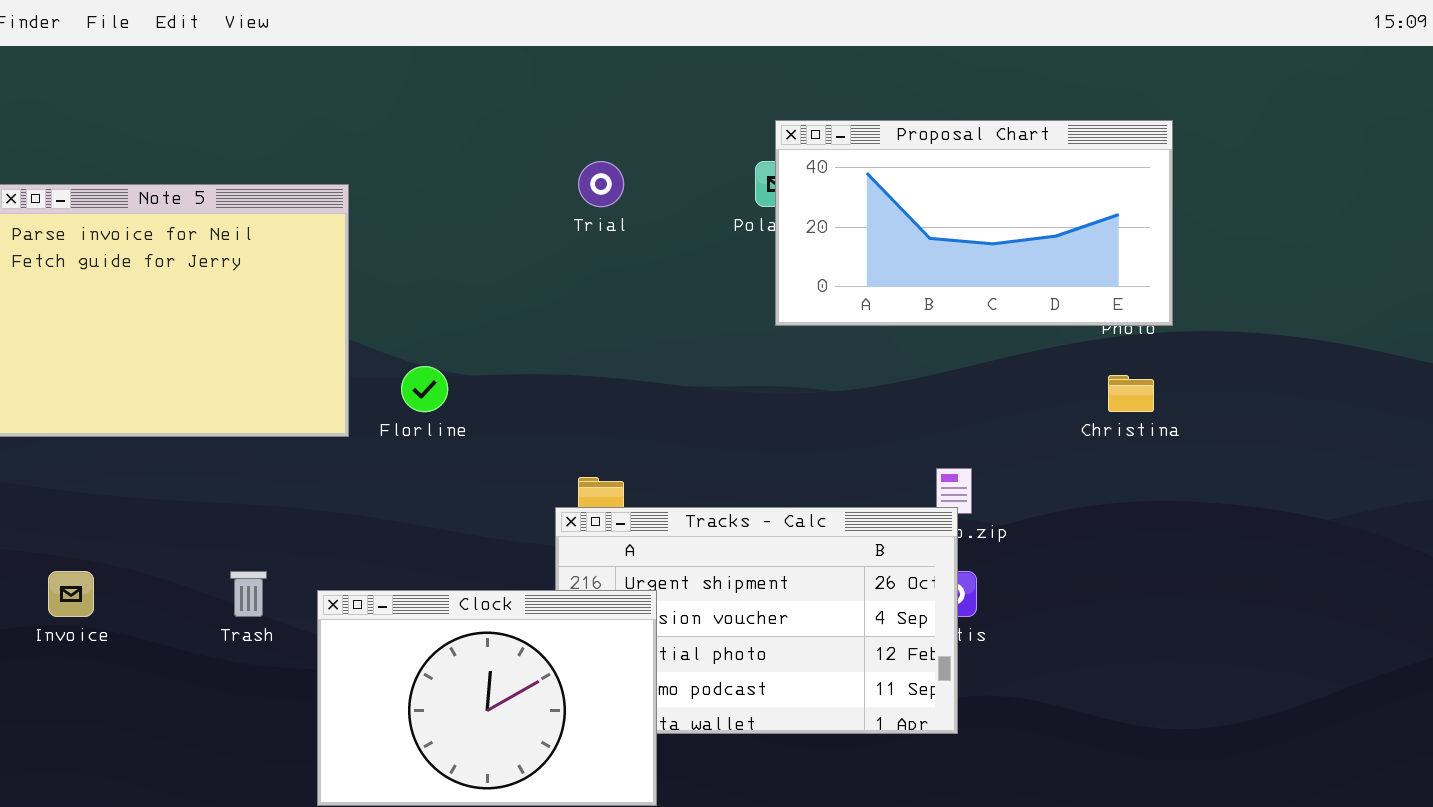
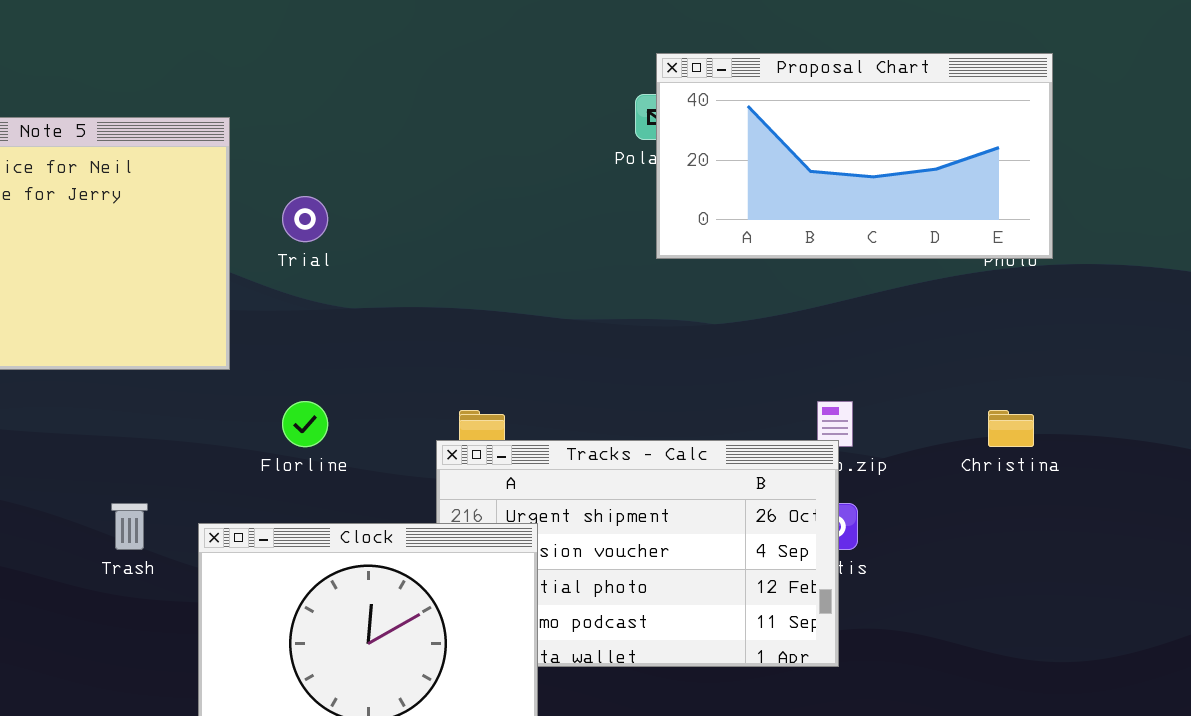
Trial: [578,161,624,207] -> [282,196,328,242], moved
Florline: [401,366,448,412] -> [282,401,328,447], moved
Christina: [1108,375,1154,412] -> [988,410,1034,447], moved

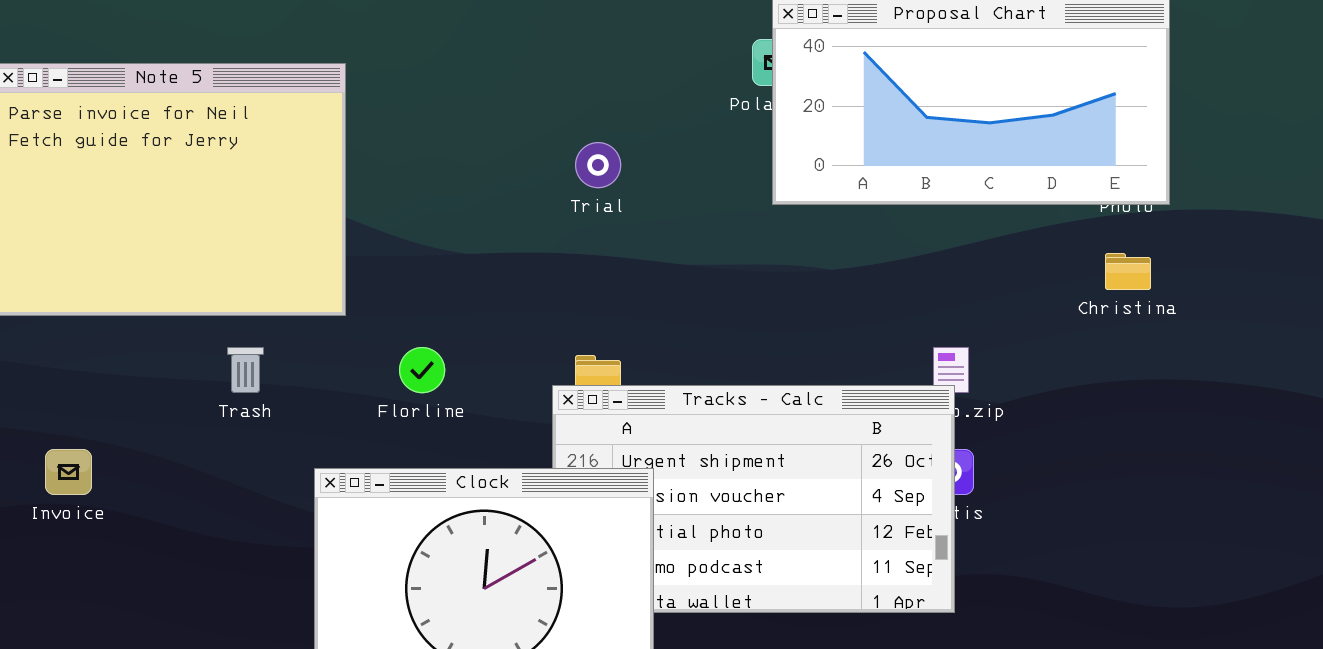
Trial: [282,196,328,242] -> [575,142,621,188], moved
Christina: [988,410,1034,447] -> [1105,253,1151,290], moved
Trash: [111,503,148,550] -> [227,347,264,393], moved

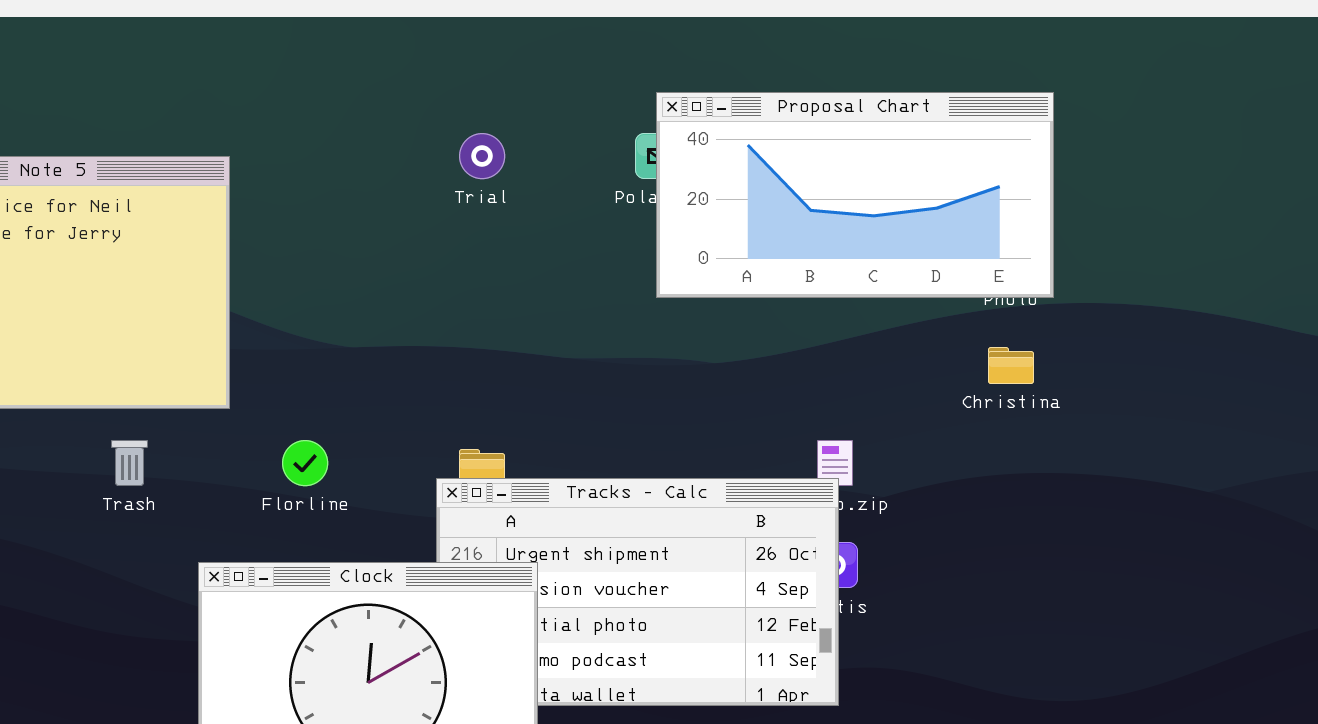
Trial: [575,142,621,188] -> [459,133,505,179], moved

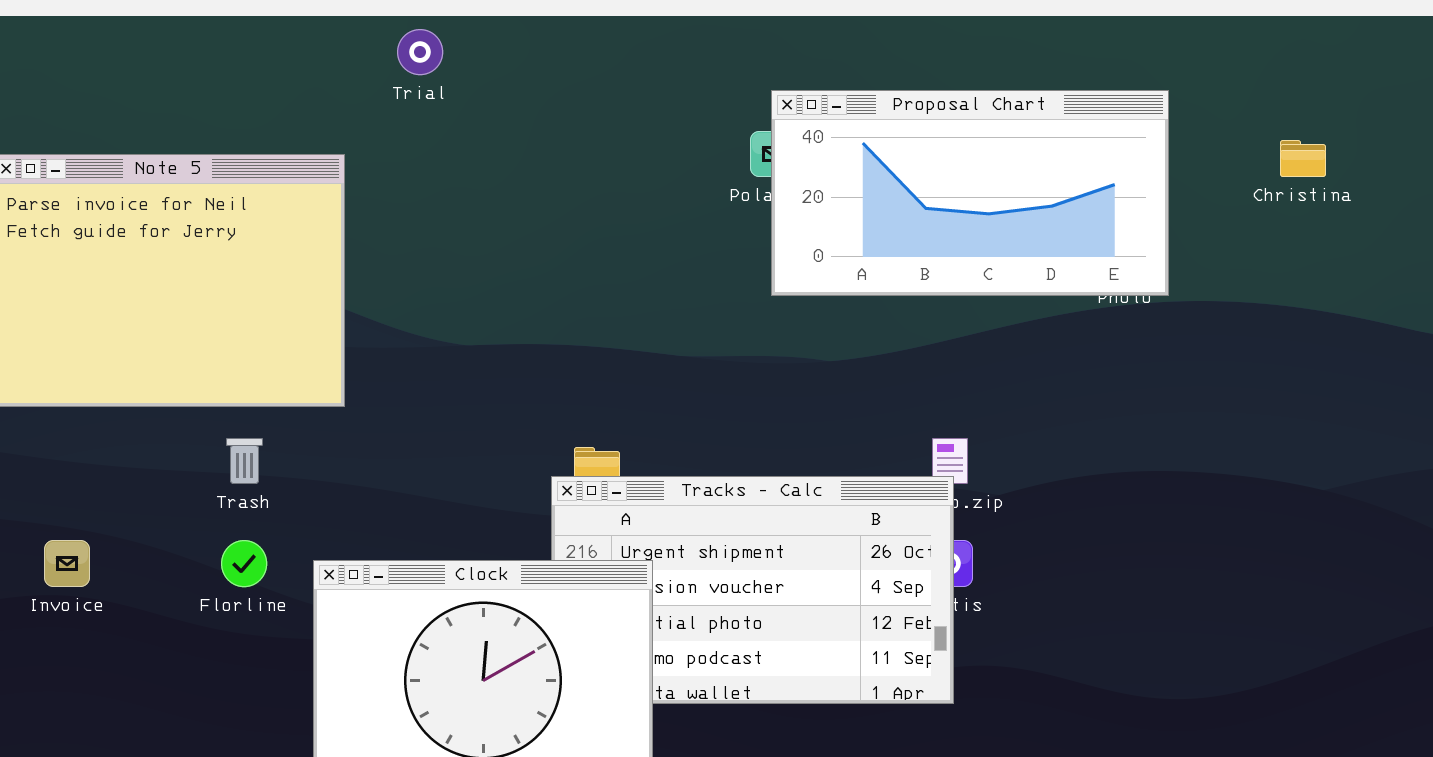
Trial: [459,133,505,179] -> [397,29,443,75], moved
Christina: [988,347,1034,384] -> [1280,140,1326,177], moved
Florline: [282,440,328,486] -> [221,540,267,587], moved

